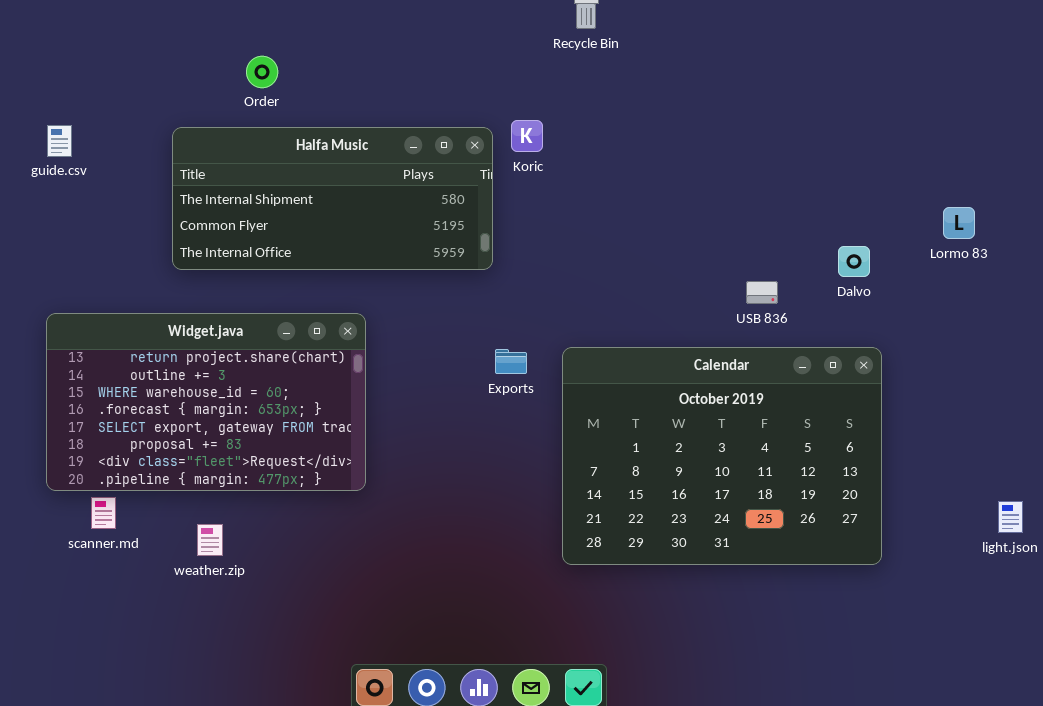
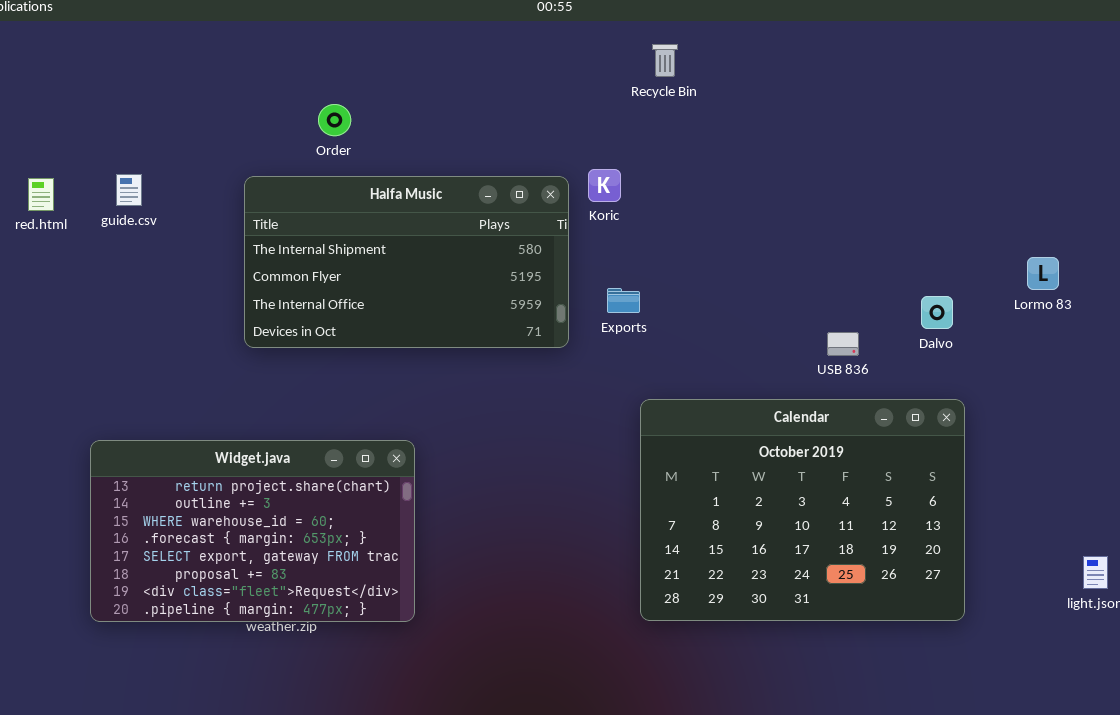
Halfa Music: [172,127,493,270] -> [244,176,569,348], resized
Widget.java: [46,313,366,491] -> [90,440,415,622], moved
Exports: [495,349,527,374] -> [607,288,640,313], moved

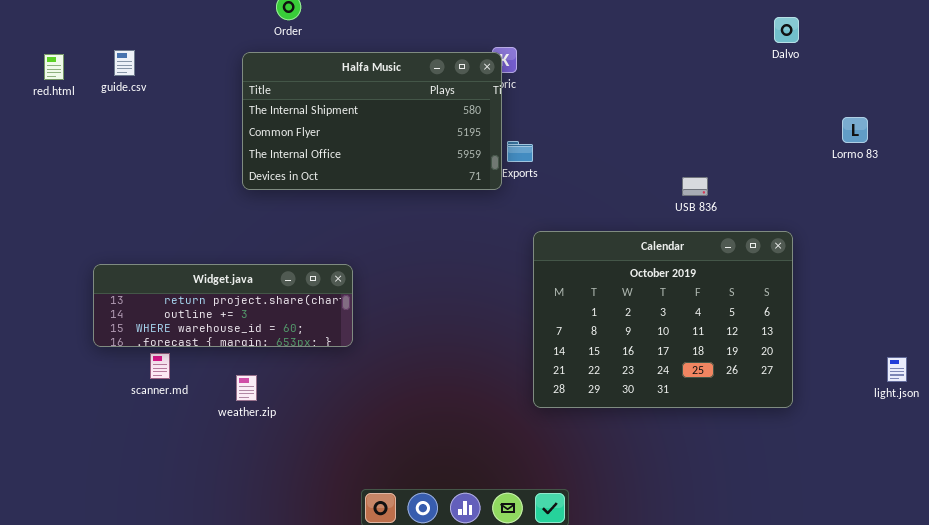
Halfa Music: [244,176,569,348] -> [242,52,502,190], moved
Dalvo: [921,296,953,329] -> [774,17,799,43], moved
Widget.java: [90,440,415,622] -> [93,264,353,347], resized

